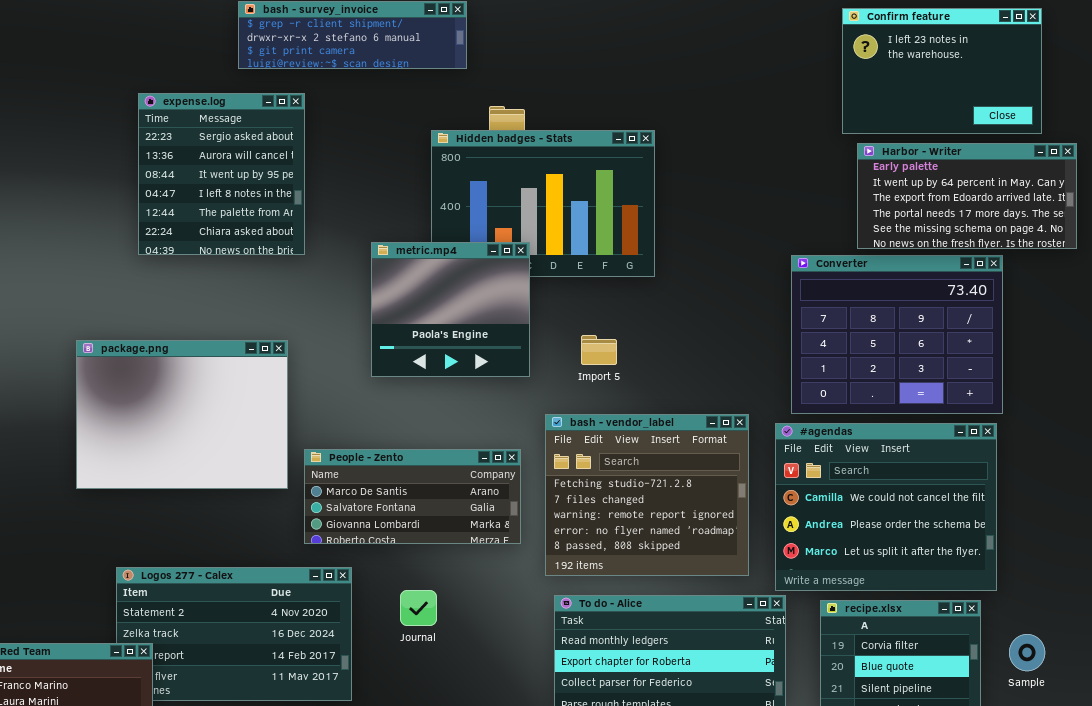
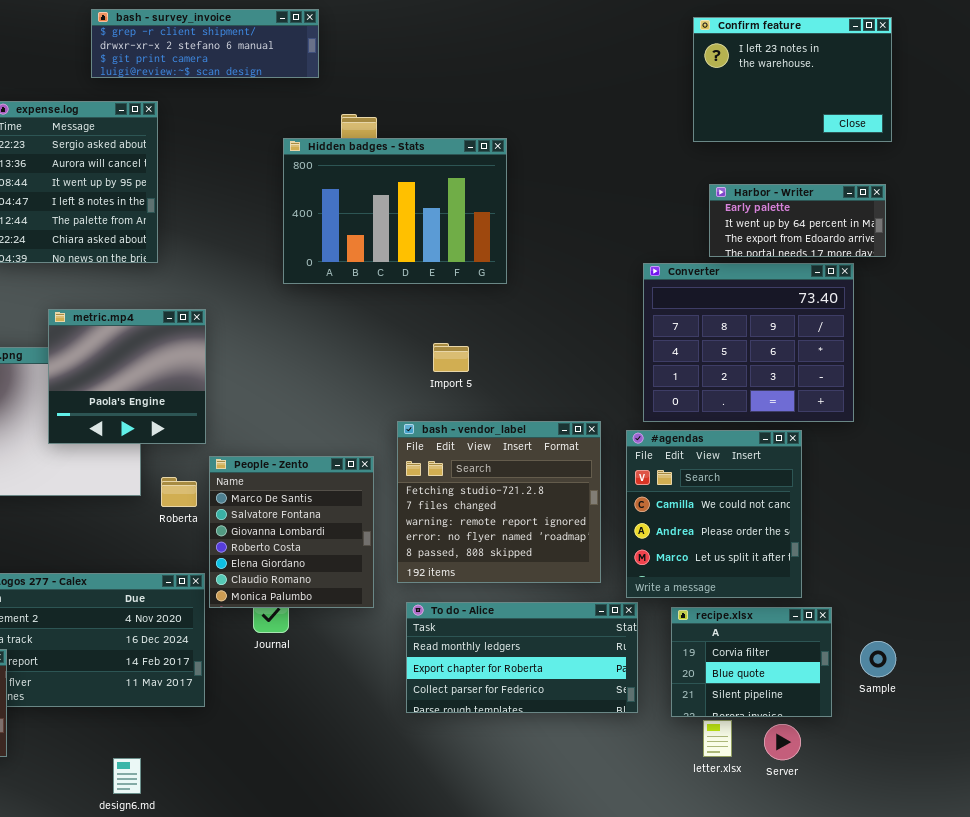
Harbor - Writer: [857,143,1077,249] -> [709,184,886,257], resized
metric.mp4: [371,242,530,377] -> [48,309,206,444], moved
#agendas: [775,423,997,591] -> [626,430,802,598], resized
People - Zento: [304,449,521,544] -> [209,456,374,608], resized

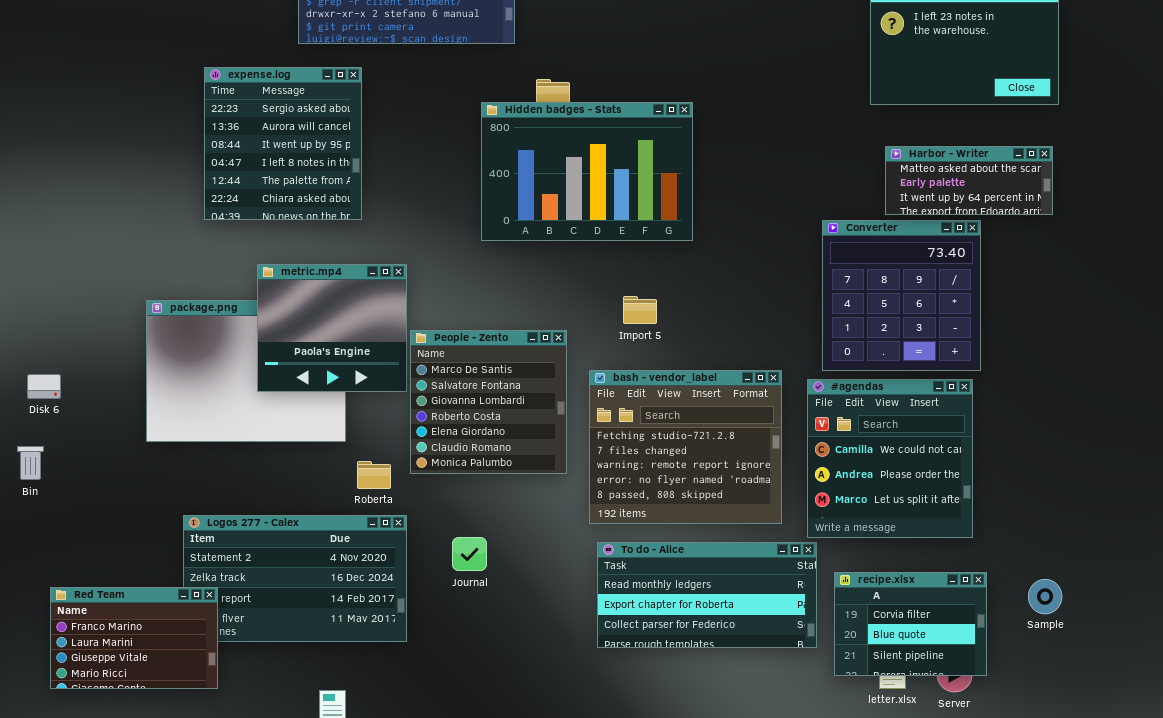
Harbor - Writer: [709,184,886,257] -> [885,146,1053,215], scrolled up 1 row
Converter: [643,263,854,422] -> [822,220,981,371], resized
People - Zento: [209,456,374,608] -> [410,330,567,474], moved
Roberta: [161,477,197,507] -> [357,461,391,489], moved
recipe.xlsx: [671,607,832,717] -> [834,572,987,676], moved

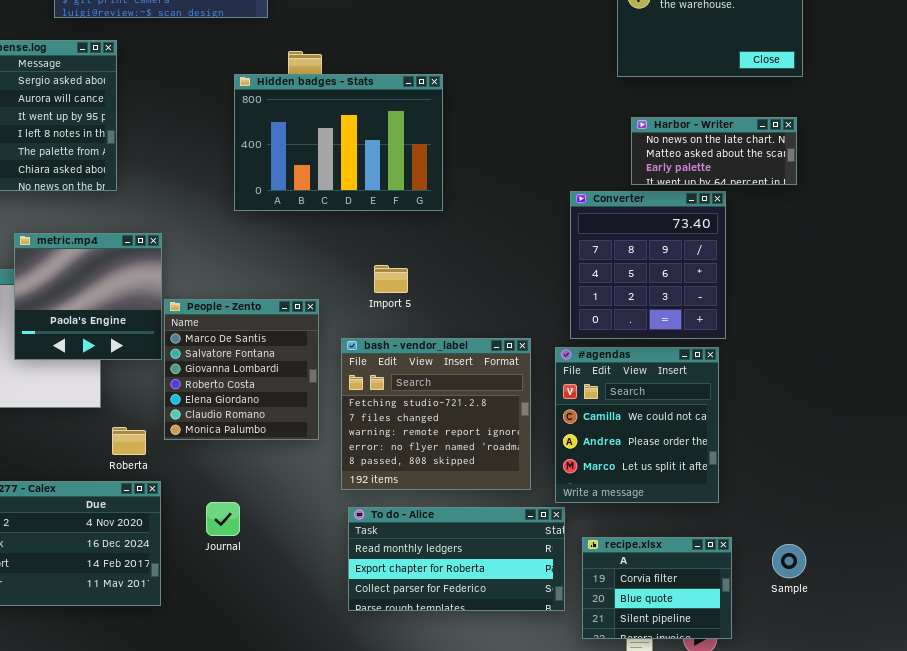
Harbor - Writer: [885,146,1053,215] -> [631,117,797,185], scrolled up 1 row

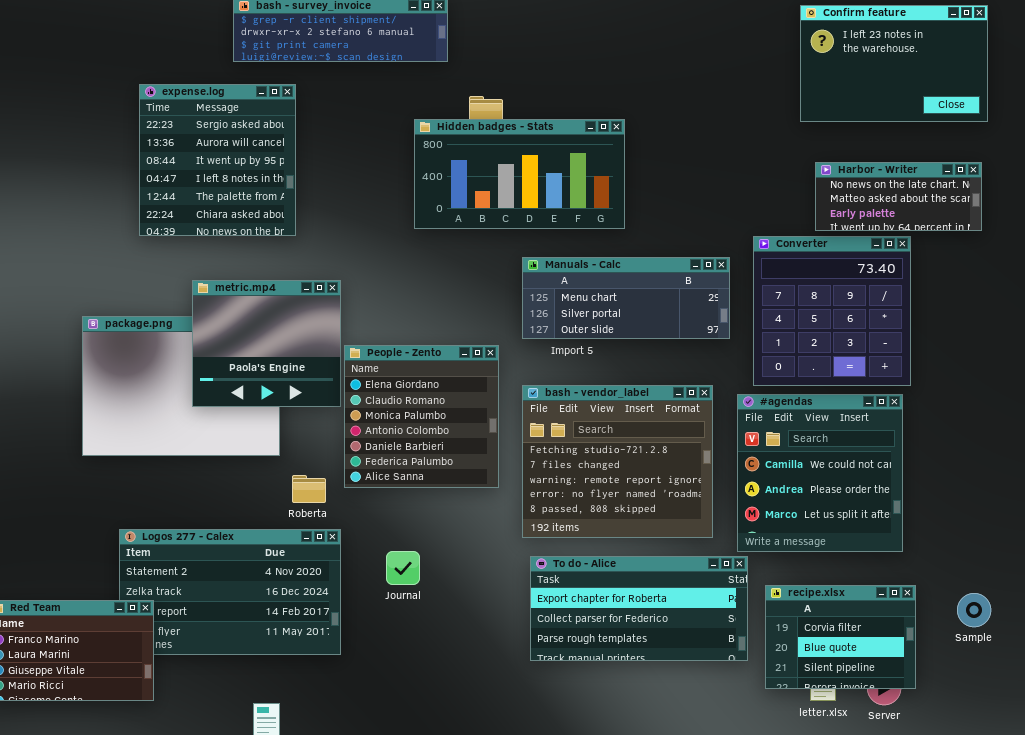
Hidden badges - Stats: [234,74,443,211] -> [414,119,625,229], resized
Manuals - Calc: none -> [522,257,730,339], opened
People - Zento: [164,299,319,440] -> [344,345,499,488], scrolled down 4 rows
To do - Alice: [348,507,565,611] -> [530,556,748,661], scrolled down 1 row

